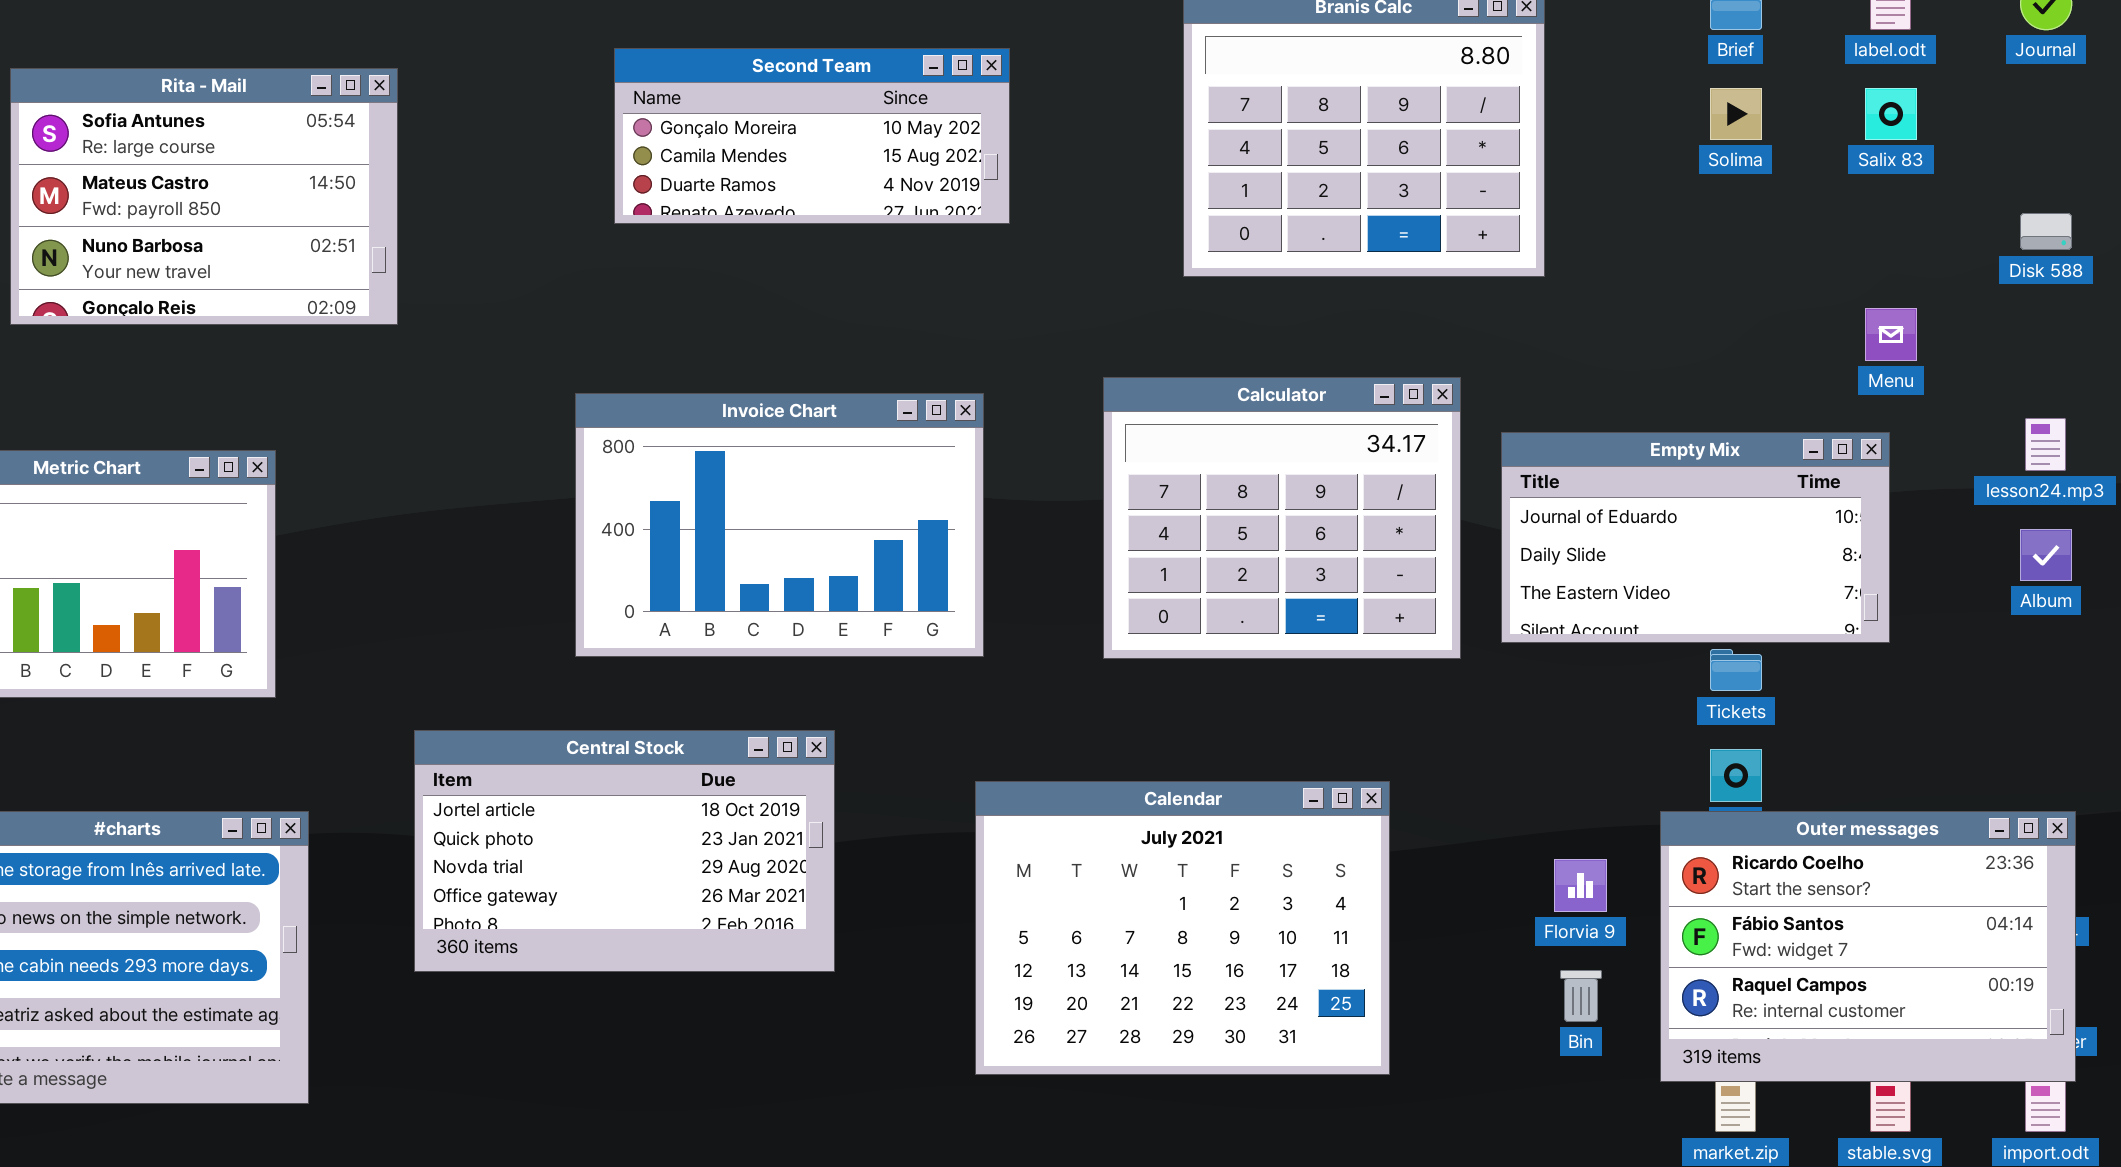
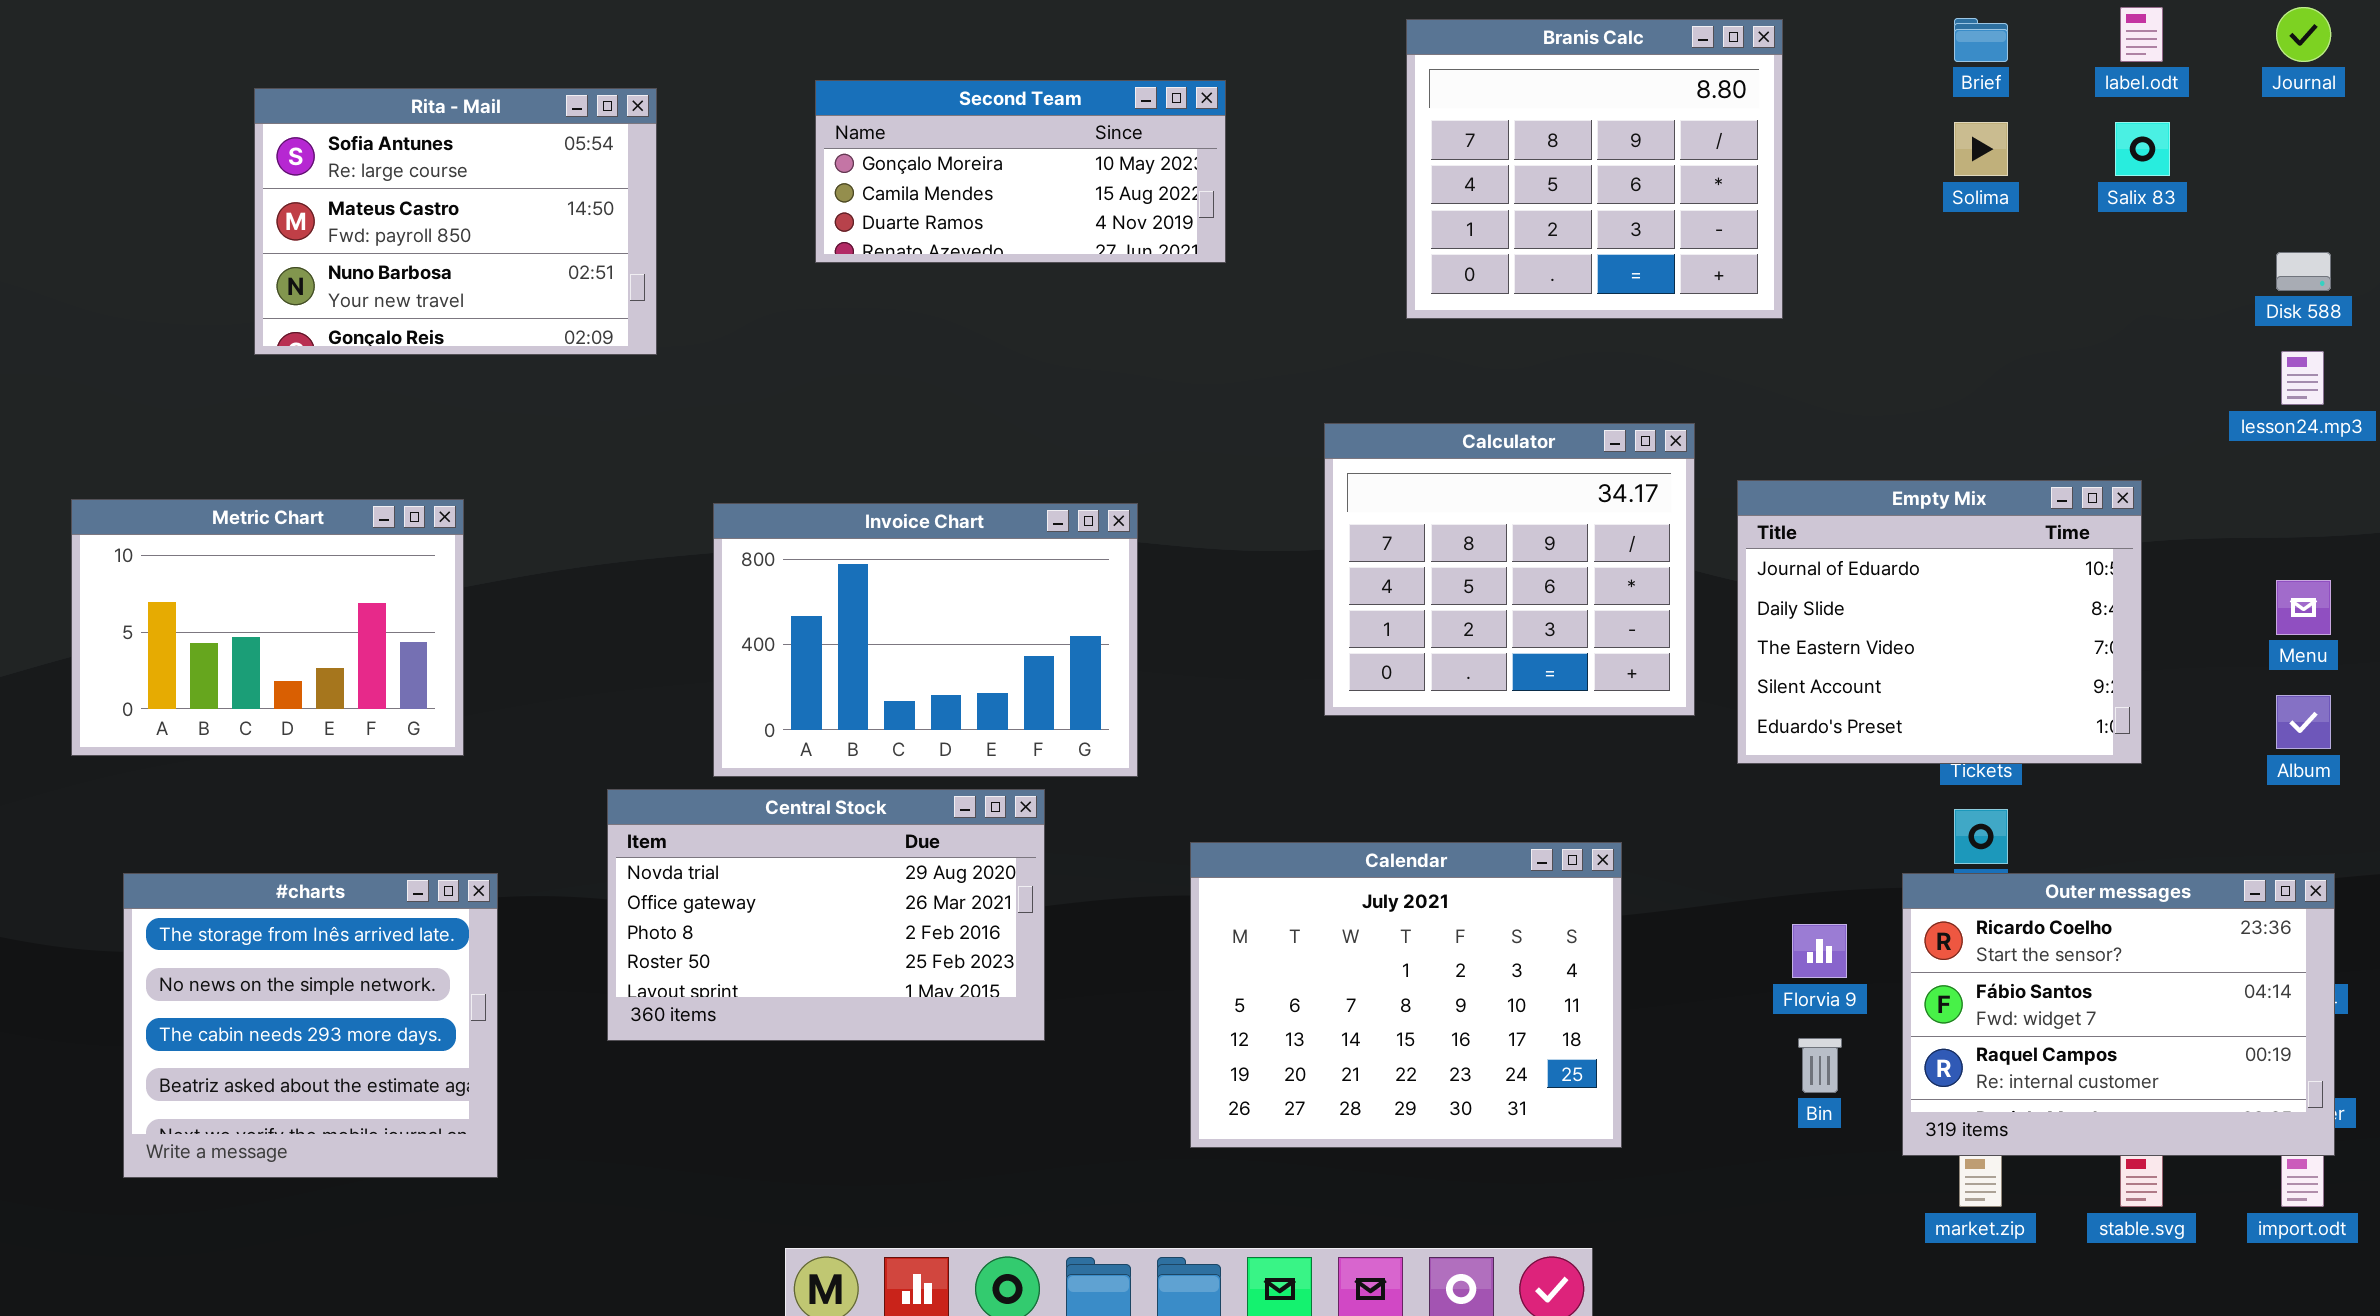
Rita - Mail: [10,68,398,325] -> [254,88,657,355], moved
Menu: [1865,308,1917,361] -> [2276,580,2331,635], moved
Invoice Chart: [575,393,984,657] -> [713,503,1138,777], moved
lesson24.mp3: [2025,418,2066,471] -> [2281,351,2324,405], moved
Empty Mix: [1501,432,1890,643] -> [1737,480,2142,764], resized
Album: [2020,529,2072,581] -> [2276,695,2331,749], moved
Central Stock: [414,730,835,972] -> [607,789,1045,1041], scrolled down 2 rows

